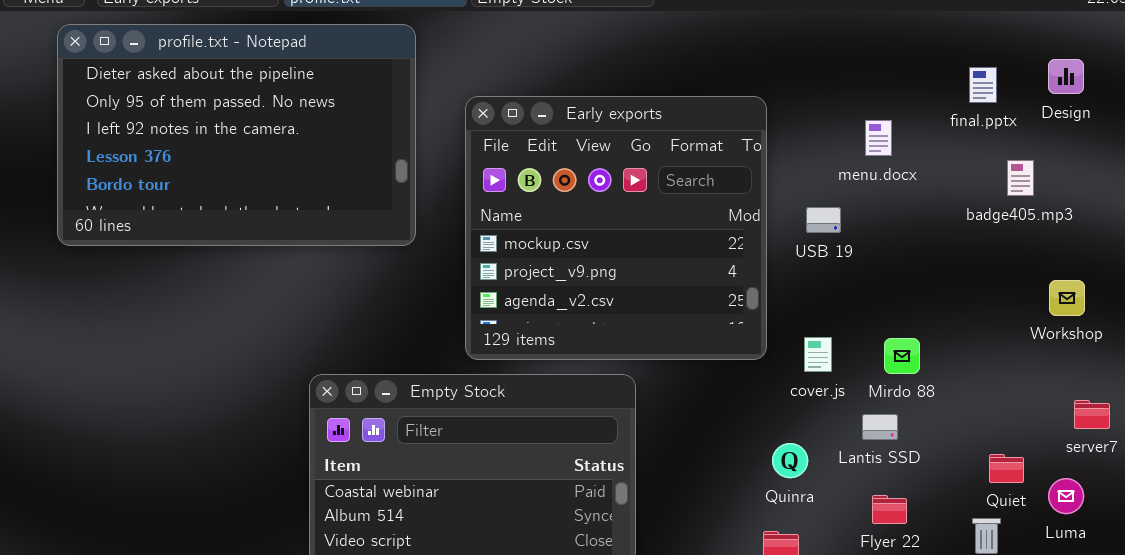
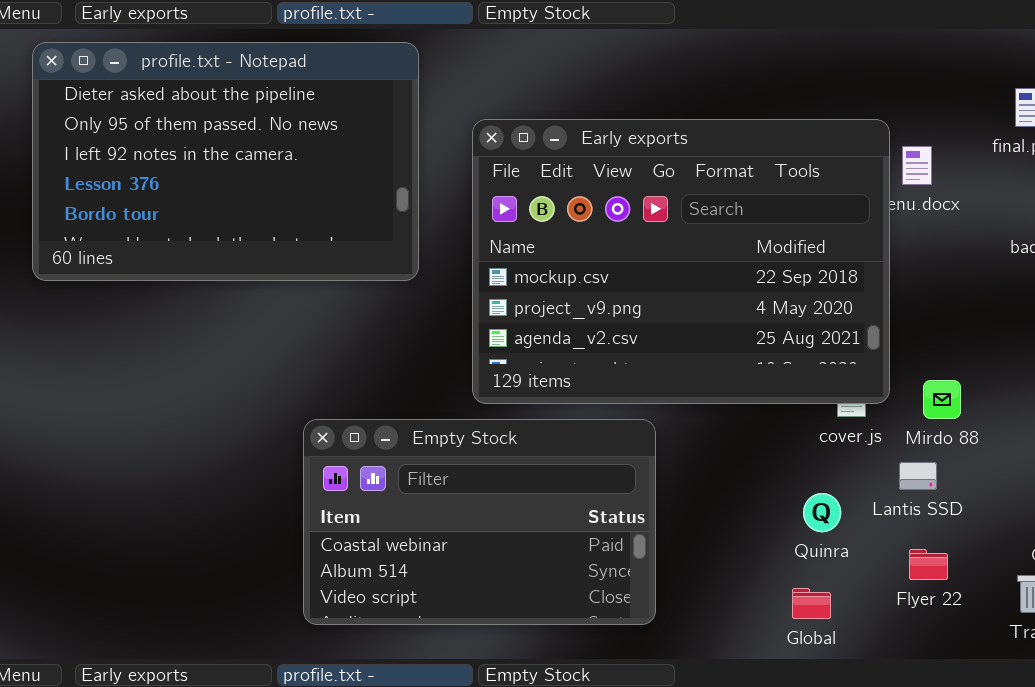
Early exports: [465,96,767,360] -> [472,119,890,404], resized

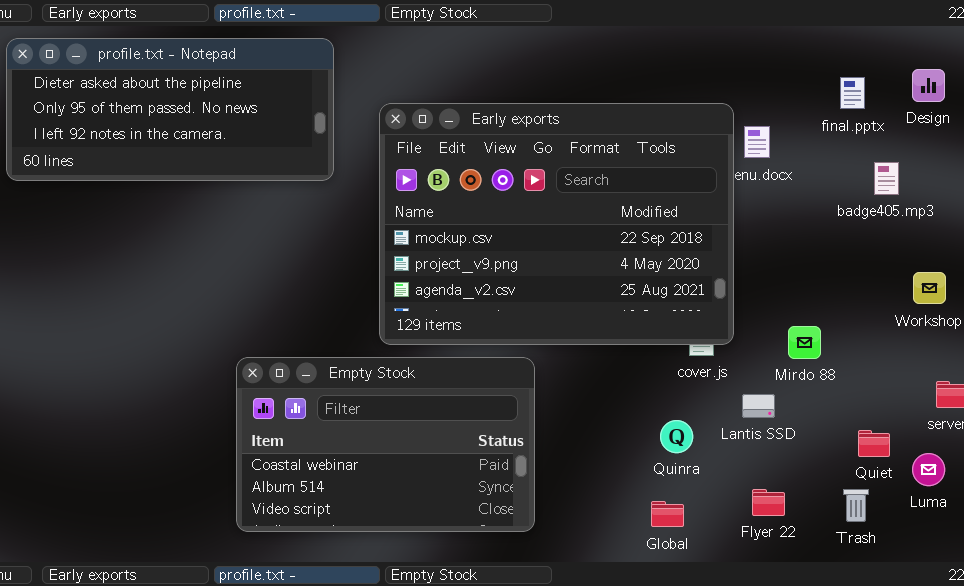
profile.txt - Notepad: [32,42,419,281] -> [6,38,334,181], resized
Mirdo 88: [923,380,961,419] -> [788,326,821,359], moved
Flyer 22: [909,549,948,580] -> [752,489,785,516], moved

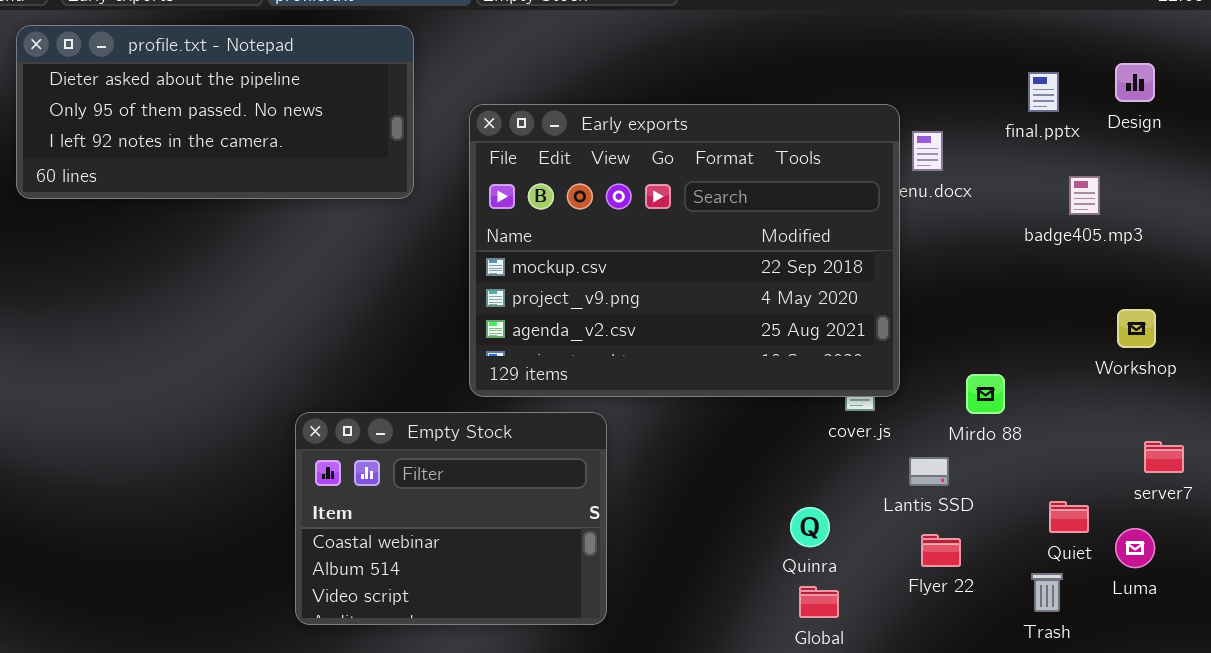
Empty Stock: [236,357,535,532] -> [295,412,607,625], resized
Quinra: [660,420,693,453] -> [790,507,830,547], moved
Flyer 22: [752,489,785,516] -> [921,534,961,567], moved

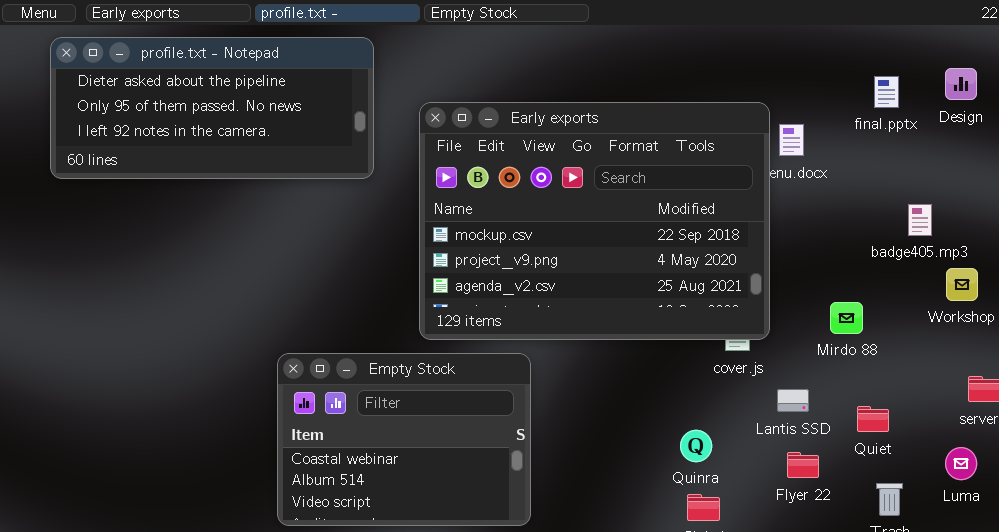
badge405.mp3: [1069,176,1100,215] -> [908,204,932,236], moved
Mirdo 88: [966,374,1005,414] -> [830,302,863,334], moved
Quiet: [1049,501,1089,533] -> [857,406,889,432], moved

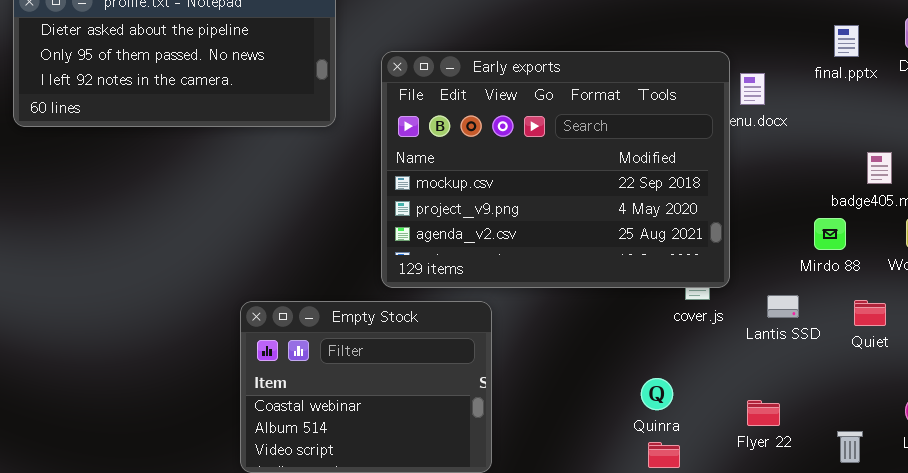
Mirdo 88: [830,302,863,334] -> [814,218,846,250], moved
Lantis SSD: [777,389,809,412] -> [767,295,799,318], moved
Quiet: [857,406,889,432] -> [854,300,886,326], moved

